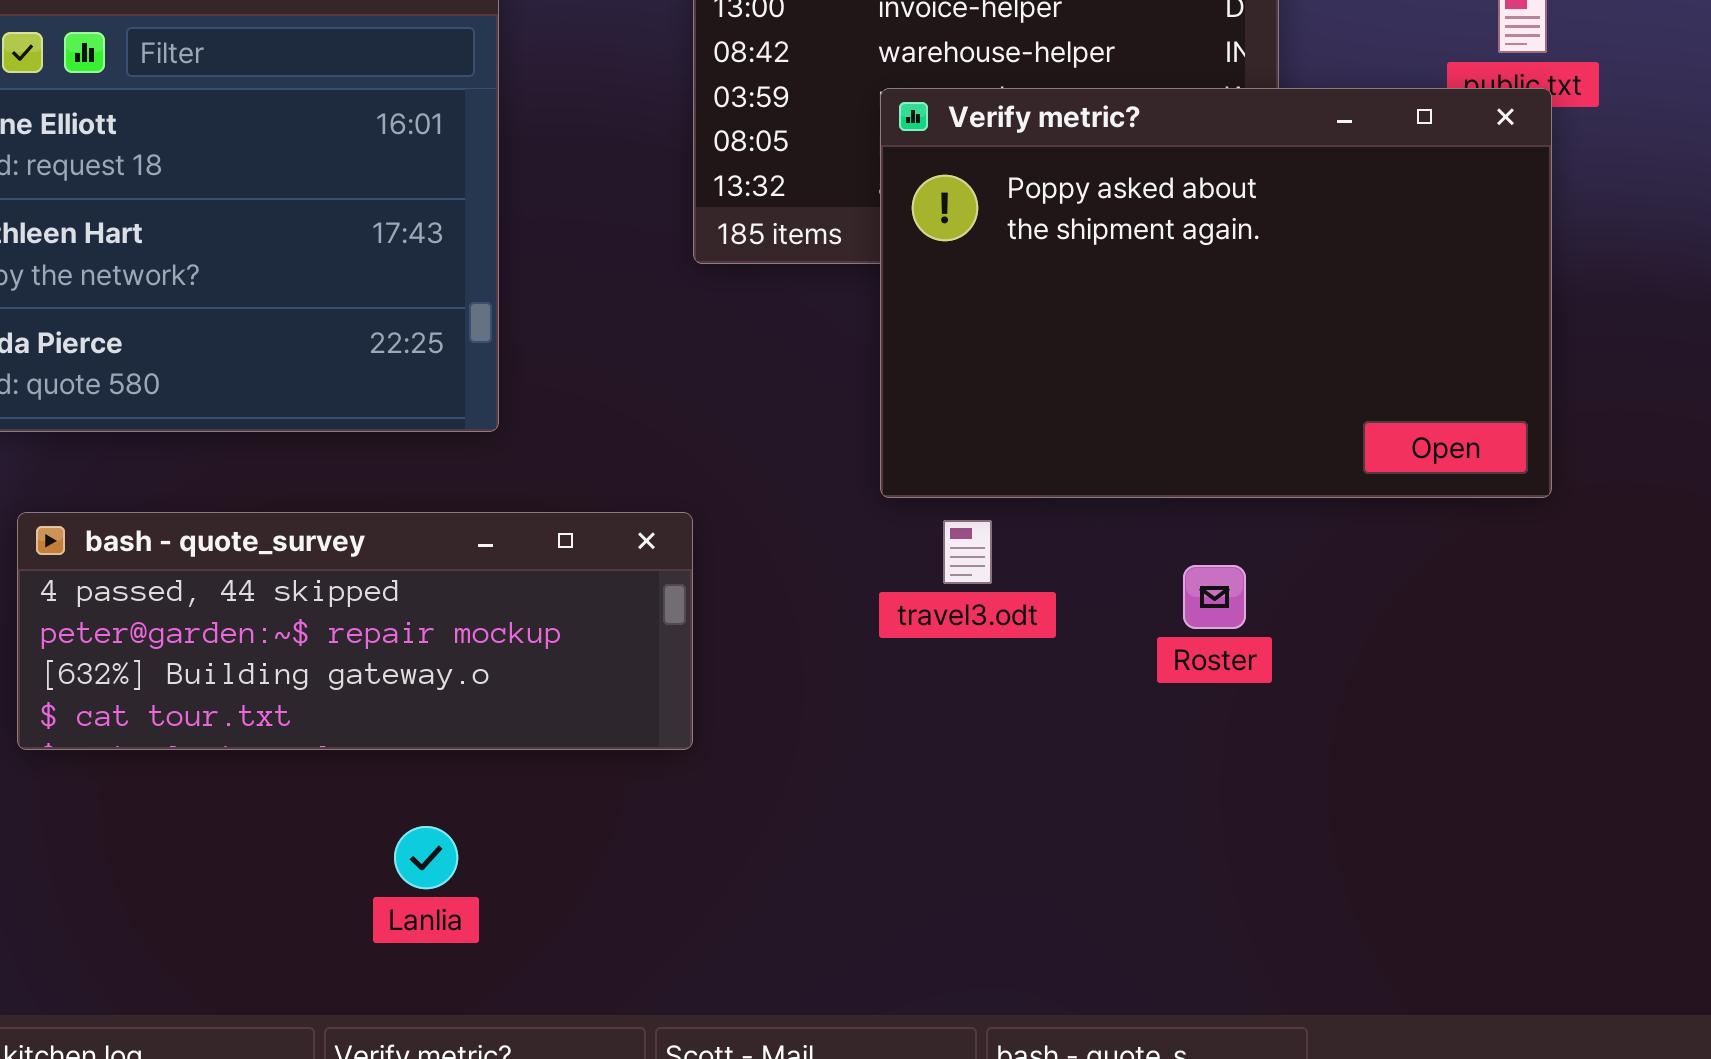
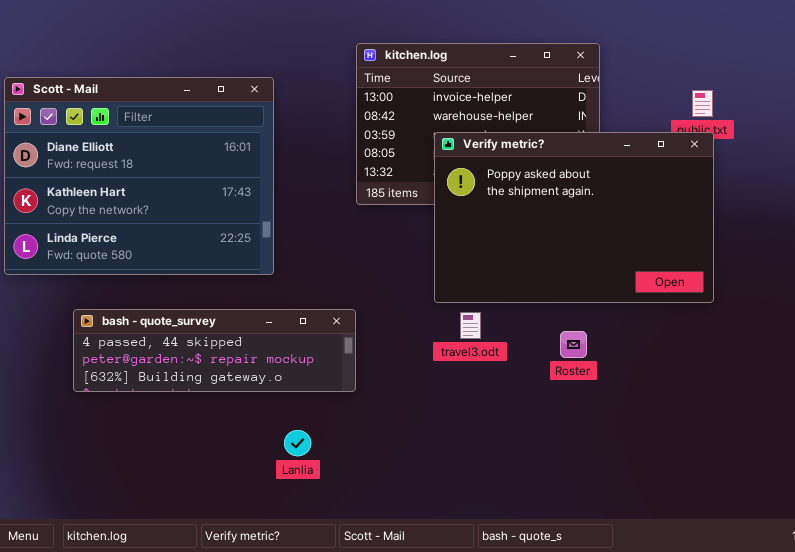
bash - quote_survey: [17,512,693,750] -> [73,309,356,392], resized
Lanlia: [394,826,458,889] -> [284,430,311,456], moved

